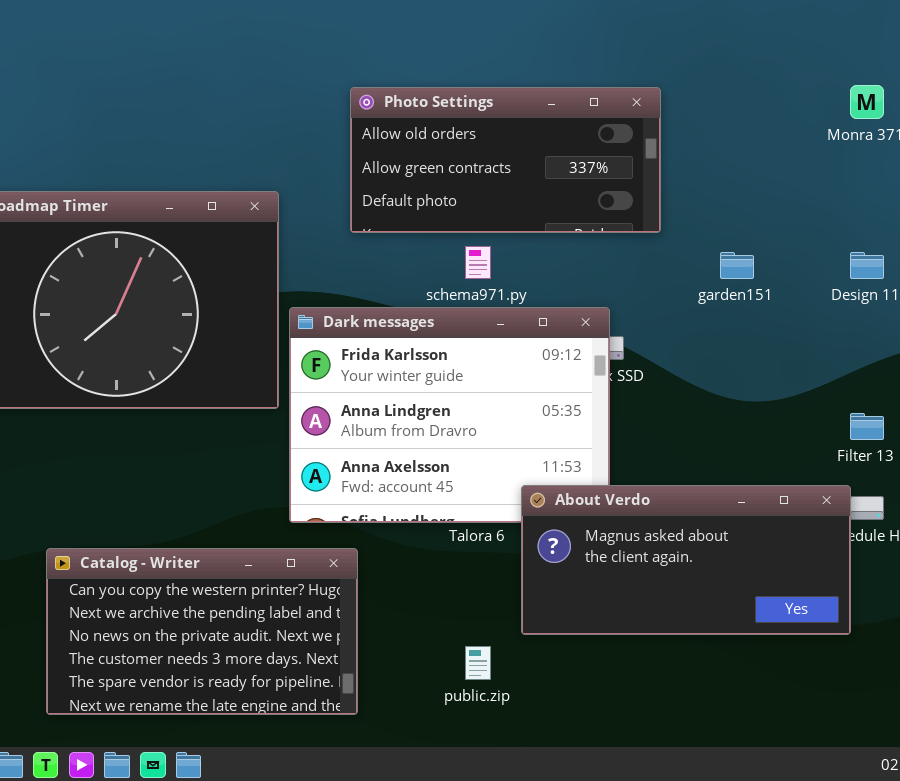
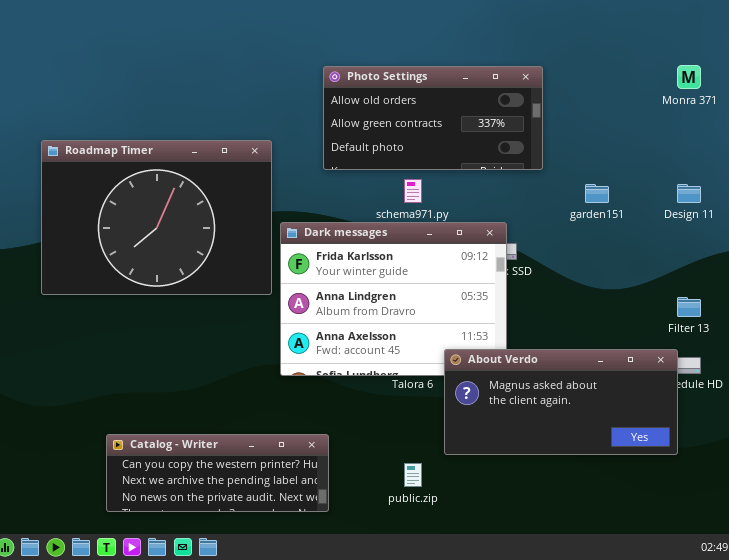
Catalog - Writer: [46,548,358,715] -> [106,434,329,512], resized

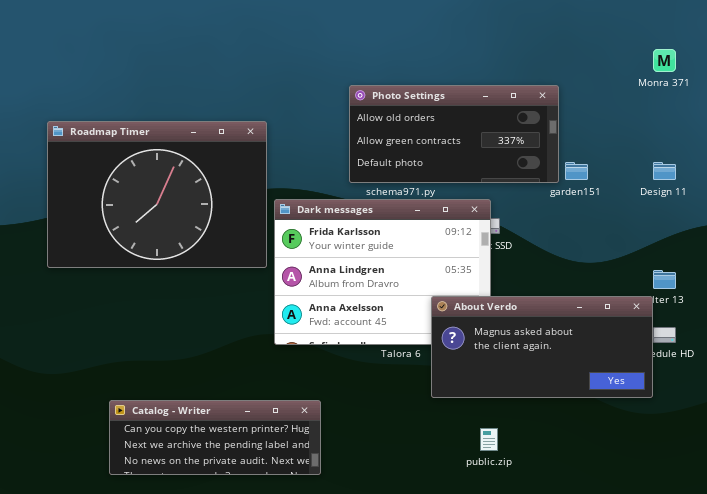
Photo Settings: [323,66,543,170] -> [349,85,559,183], moved
About Verdo: [444,349,678,455] -> [431,296,653,398], moved
public.zip: [404,463,422,487] -> [480,428,498,451], moved

